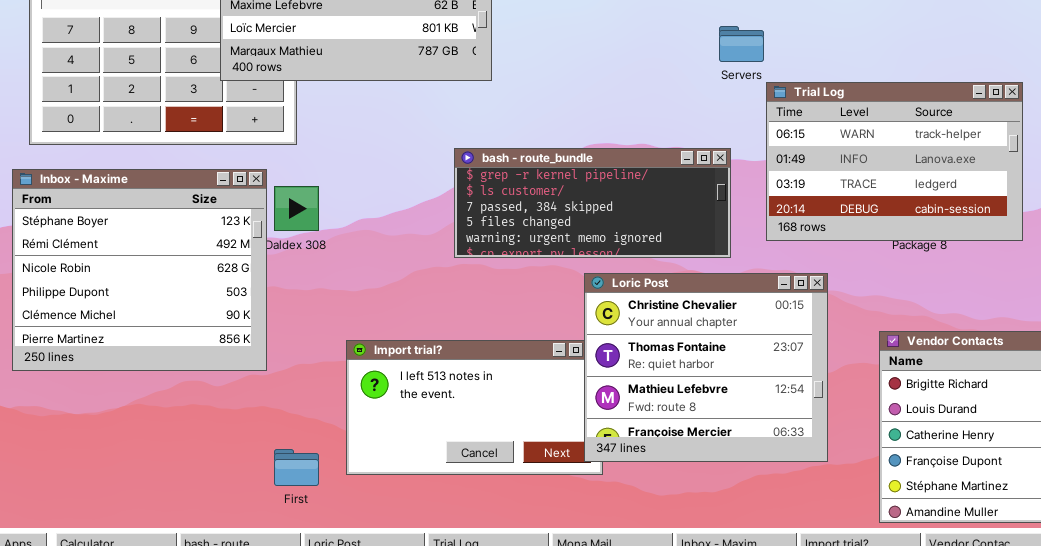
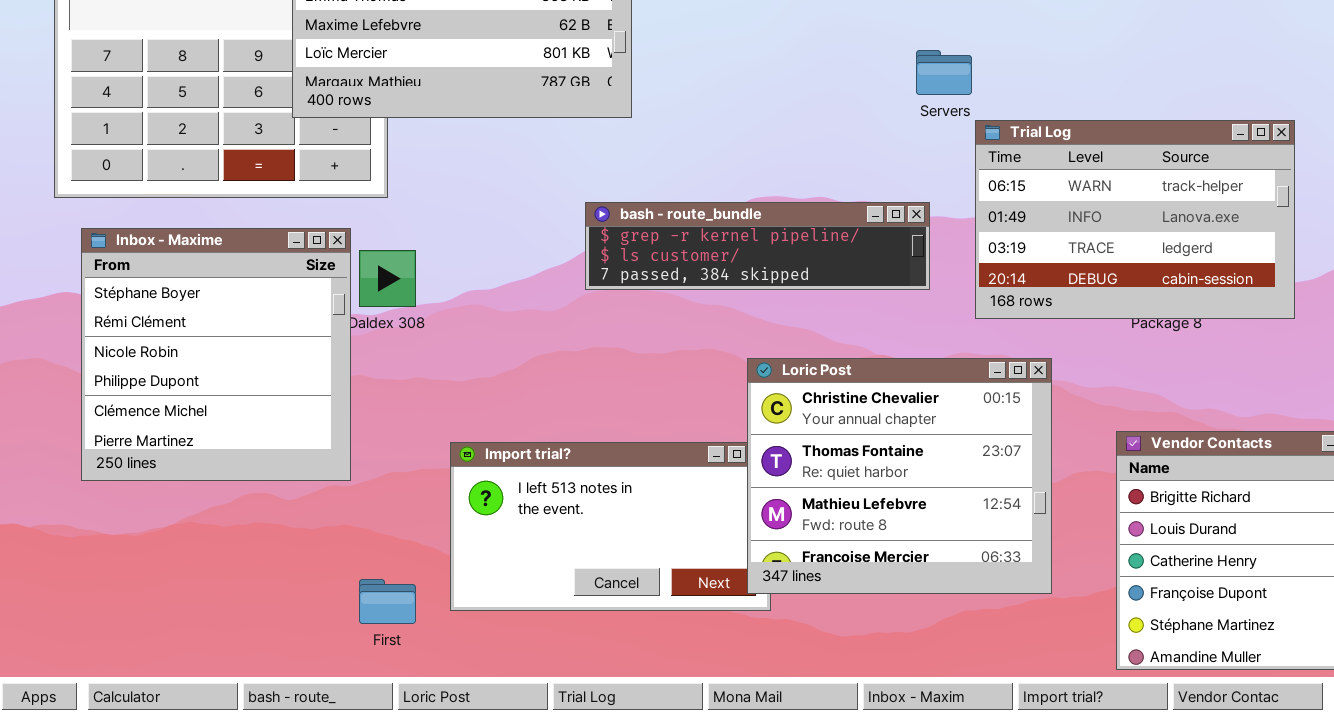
bash - route_bundle: [454,148,731,258] -> [585,202,930,290], resized
Inbox - Maxime: [12,169,267,371] -> [81,228,351,481], resized

